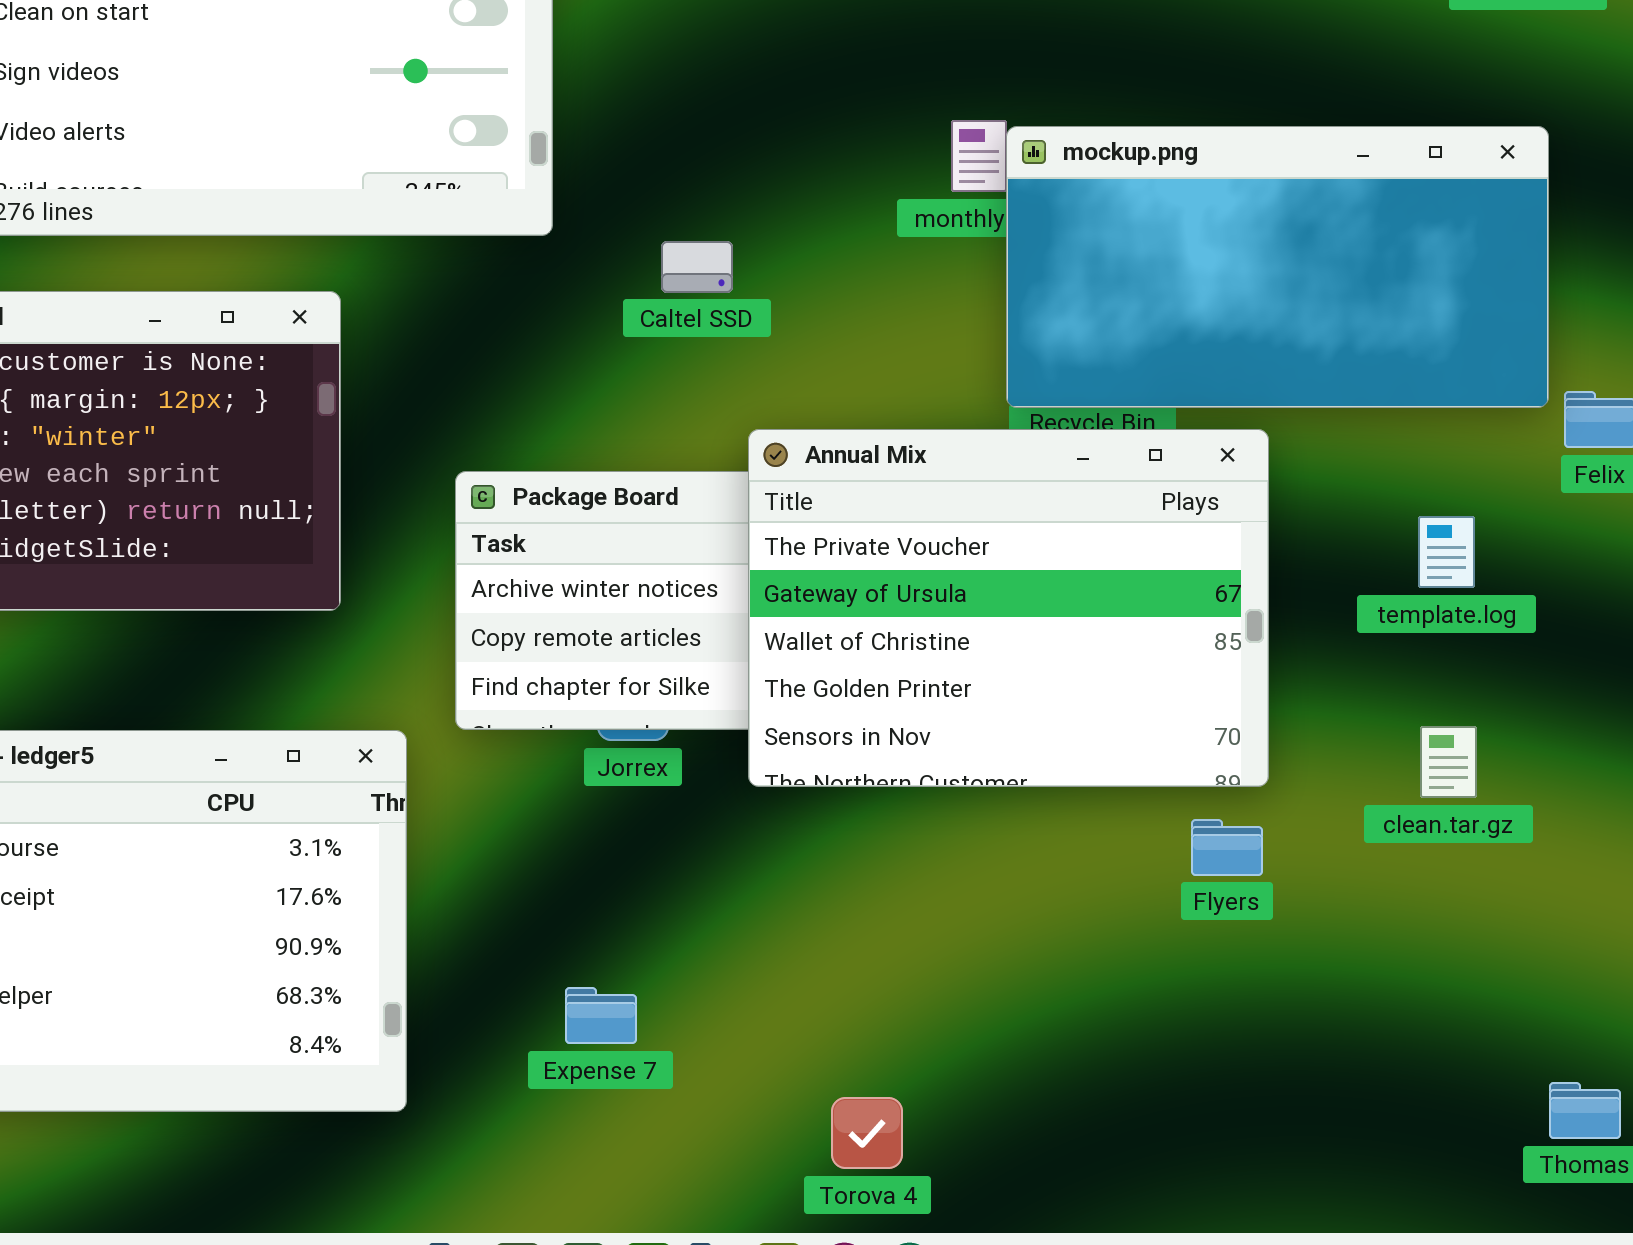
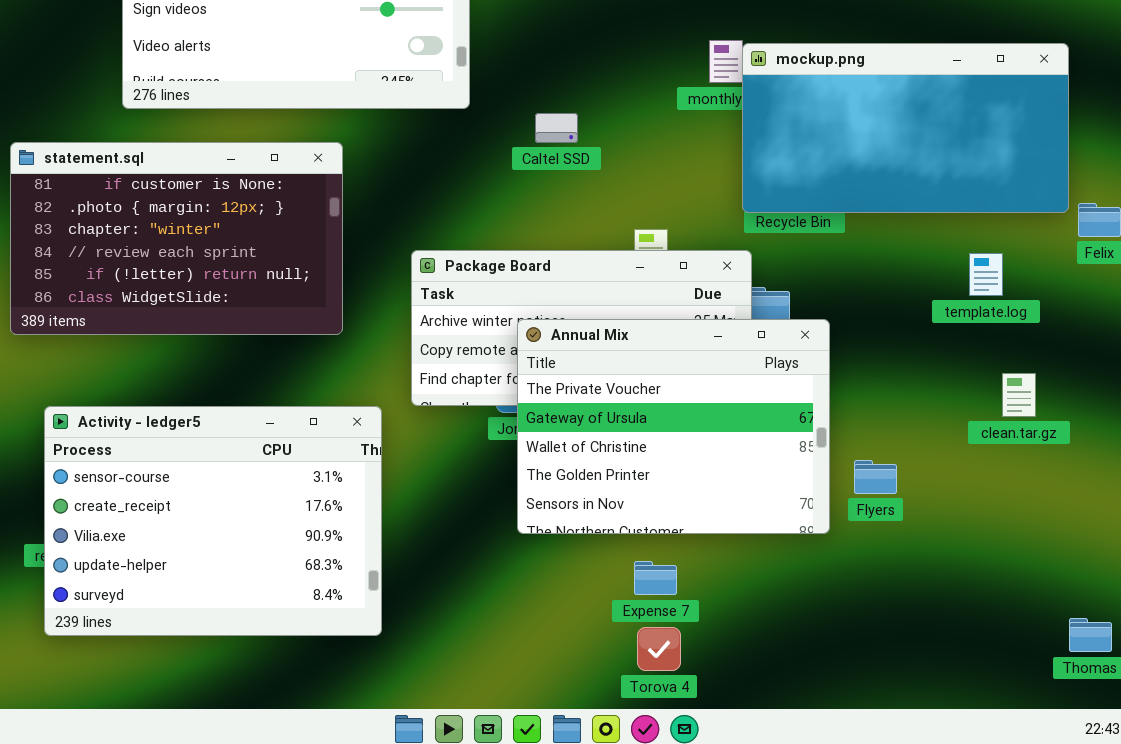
Annual Mix: [748,429,1269,787] -> [517,319,830,534], moved
template.log: [1418,516,1475,588] -> [969,253,1003,296], moved
clean.tar.gz: [1420,726,1477,798] -> [1002,373,1036,417], moved
Expense 7: [565,987,637,1044] -> [634,561,677,595], moved

